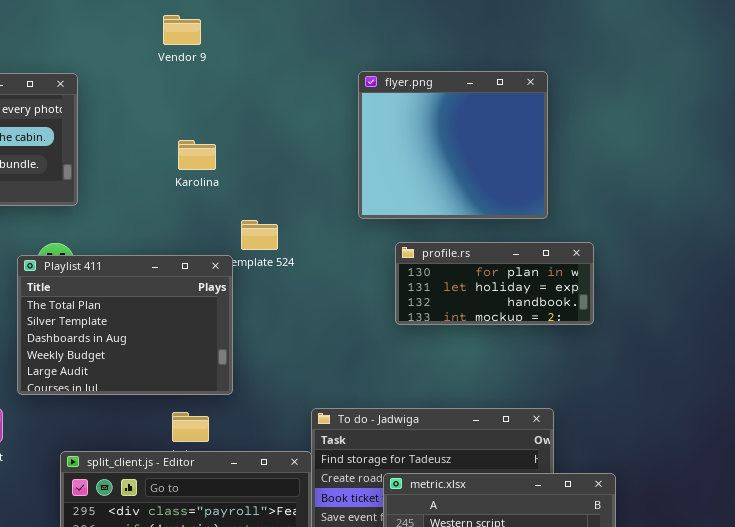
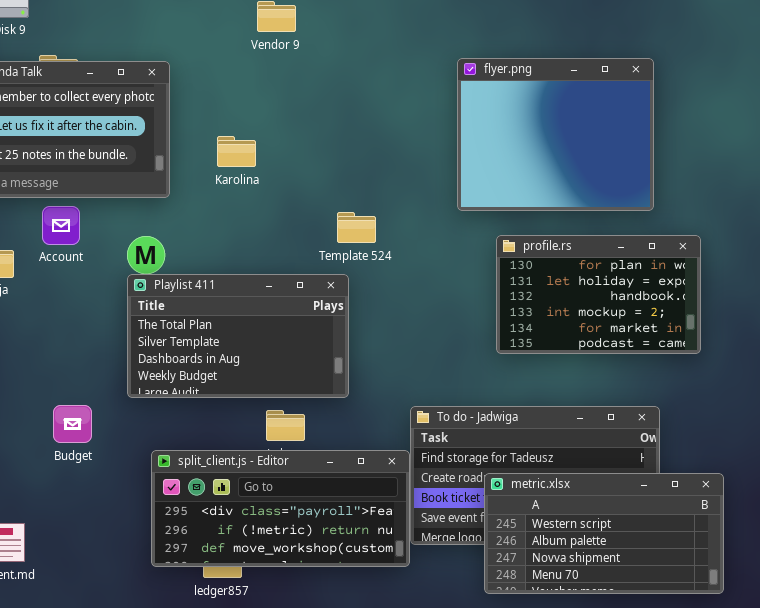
Karolina: [178,140,216,170] -> [217,136,256,167], moved
profile.rs: [395,242,594,325] -> [496,235,701,354], resized
Playlist 411: [17,255,233,395] -> [127,274,349,398], moved, resized

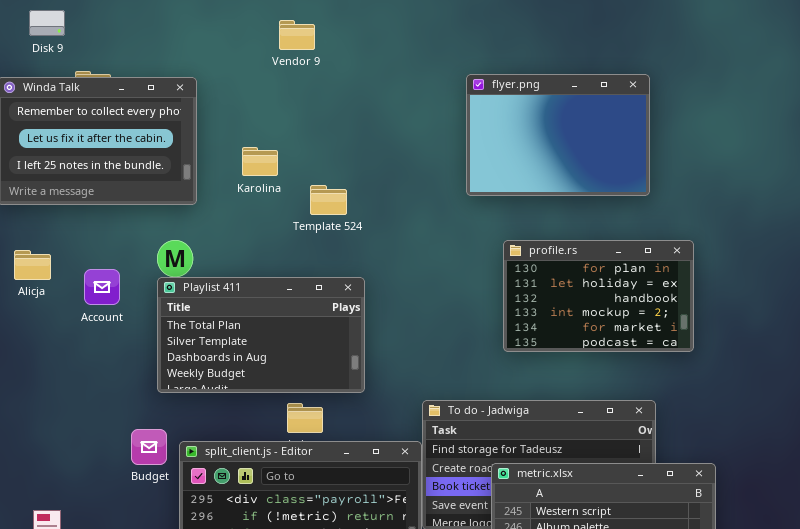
flyer.png: [457,58,654,211] -> [466,74,650,196], resized
Account: [42,206,80,245] -> [84,269,120,305], moved
Template 524: [337,212,376,243] -> [310,185,347,215], moved
Budget: [53,405,92,443] -> [131,429,167,465], moved

